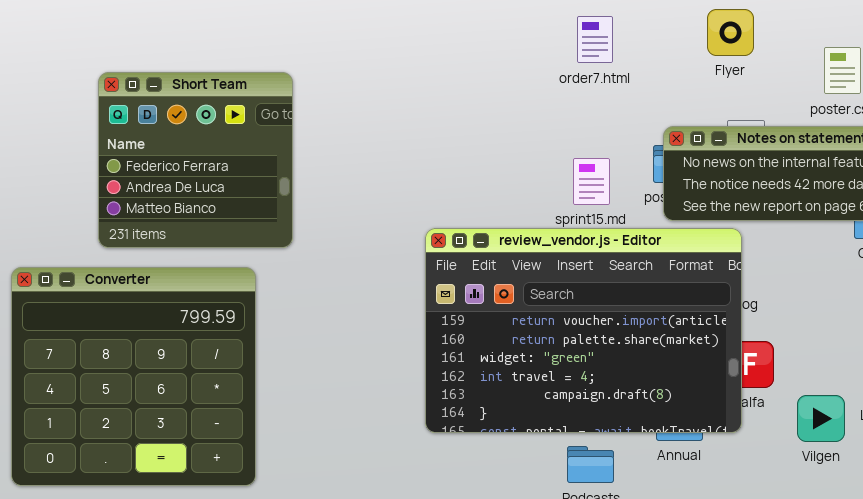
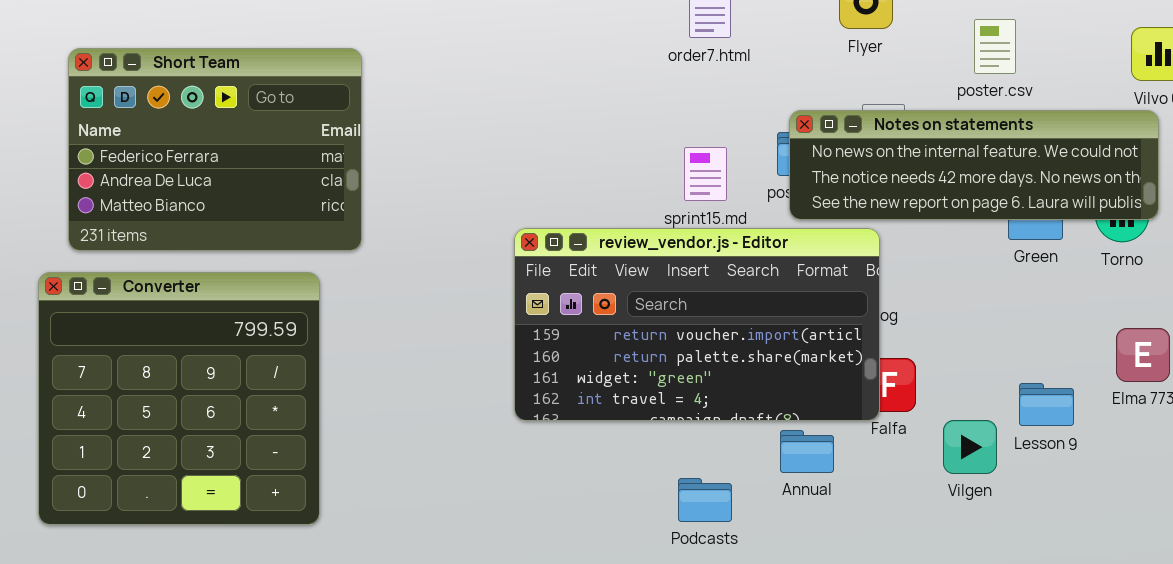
Short Team: [98,72,293,248] -> [68,48,362,251], resized
review_vendor.js - Editor: [425,228,742,433] -> [514,228,880,421], resized

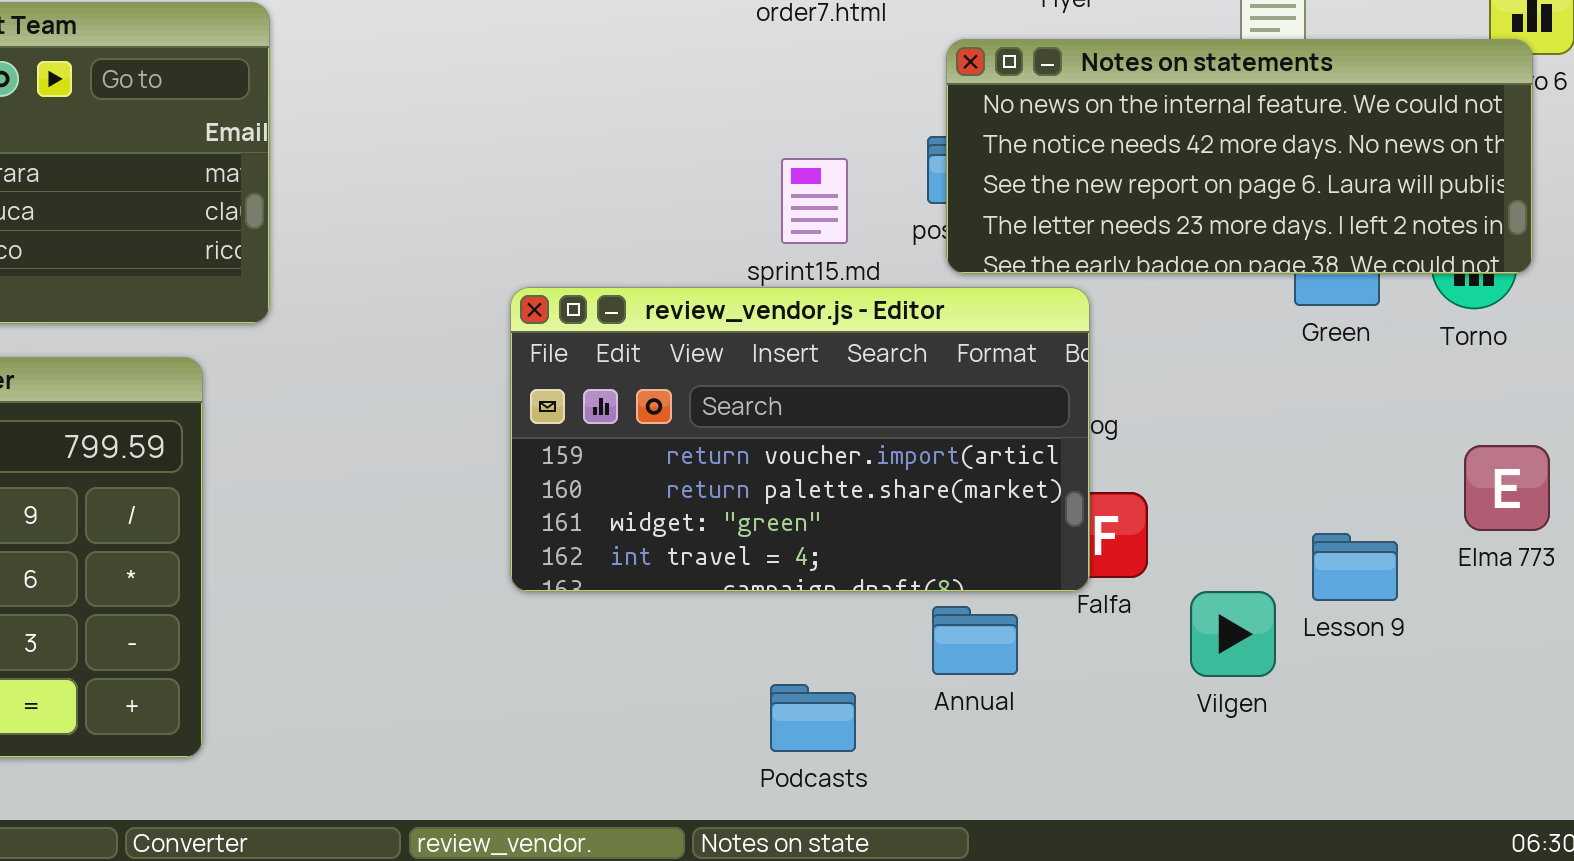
Notes on statements: [789,110,1159,220] -> [946,39,1533,274], resized

